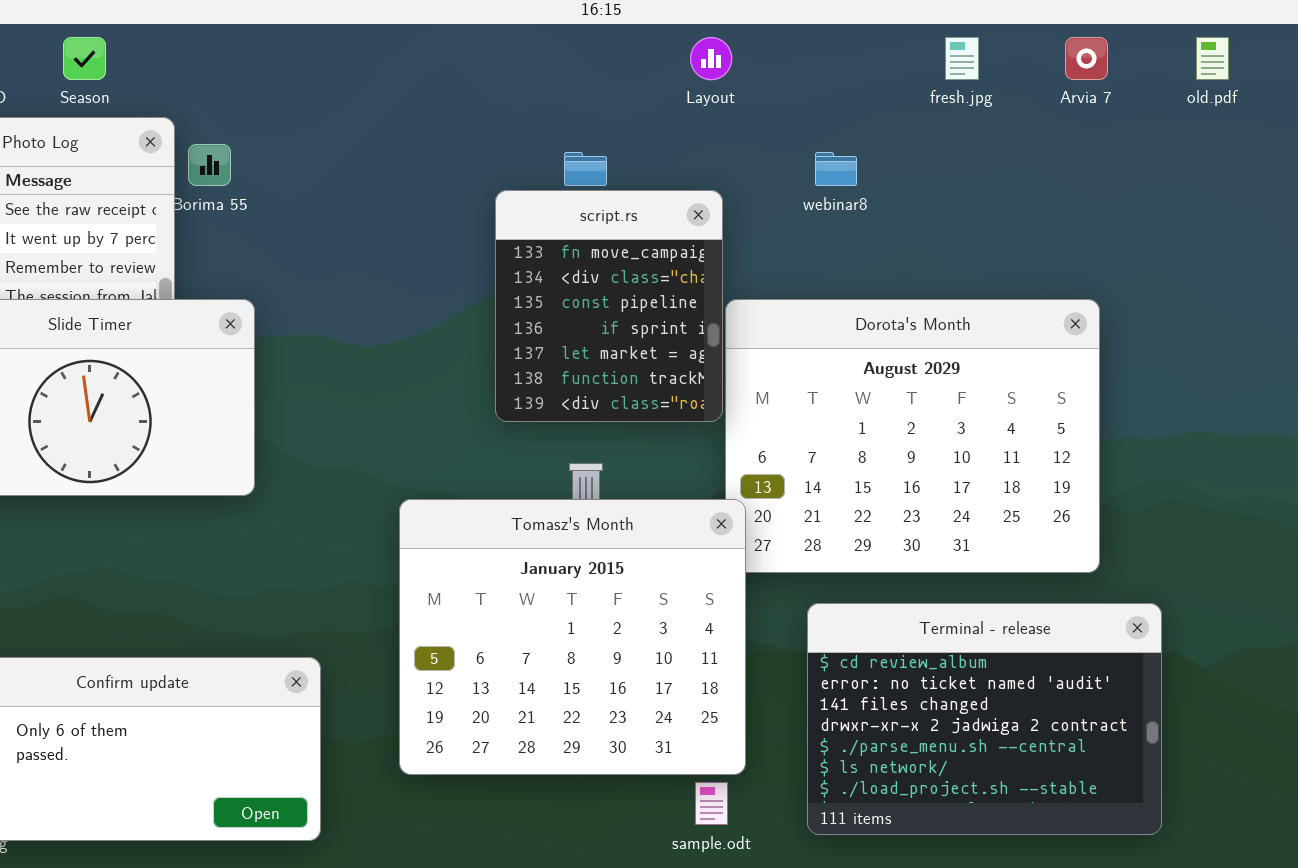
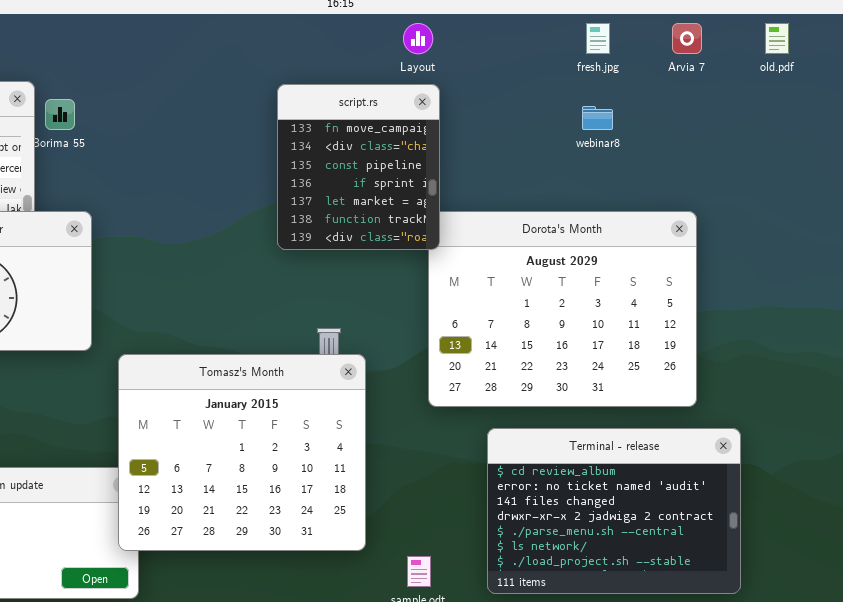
webinar8: [815,152,857,186] -> [582,106,613,130], moved
script.rs: [495,190,723,422] -> [277,84,440,250], moved
Tomasz's Month: [399,499,746,775] -> [118,354,366,551], moved

